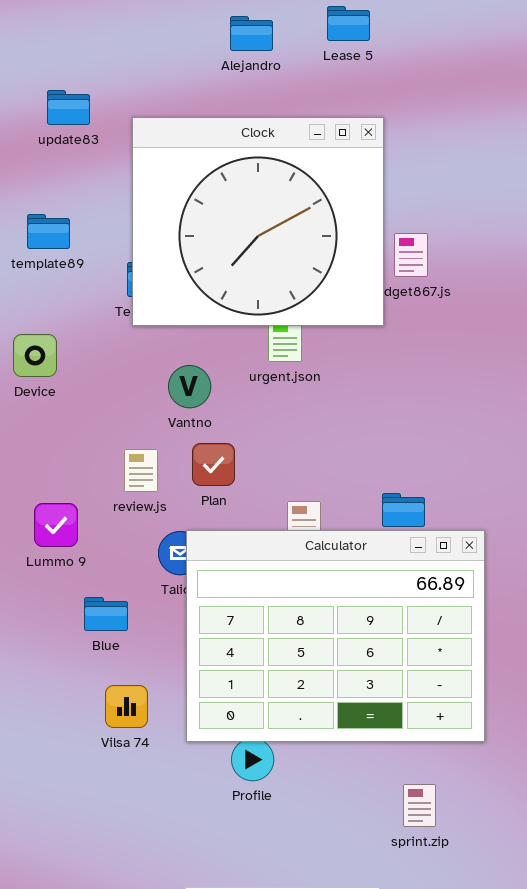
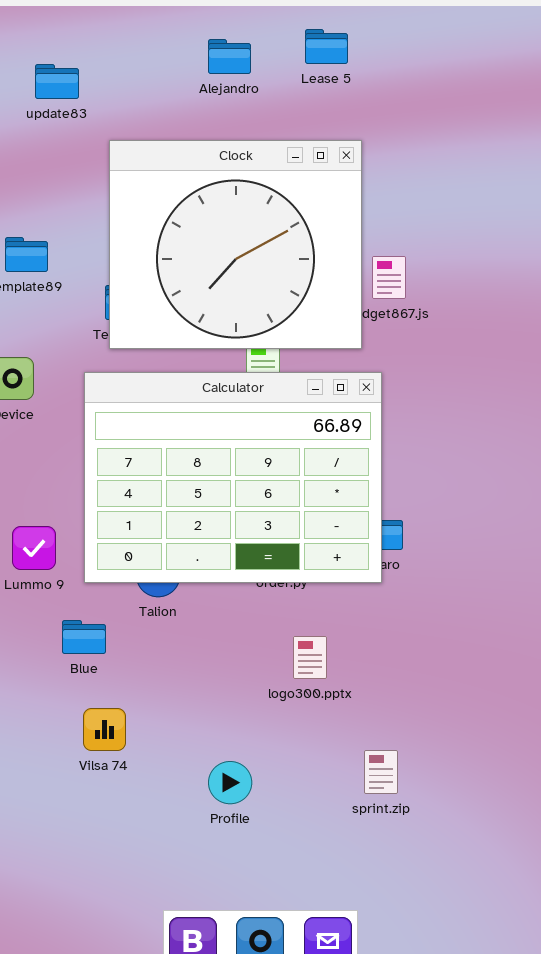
update83: [47,90,90,125] -> [35,64,79,99], moved
Calculator: [186,530,485,742] -> [84,372,382,583], moved
sprint.zip: [403,784,436,827] -> [364,750,398,794], moved

